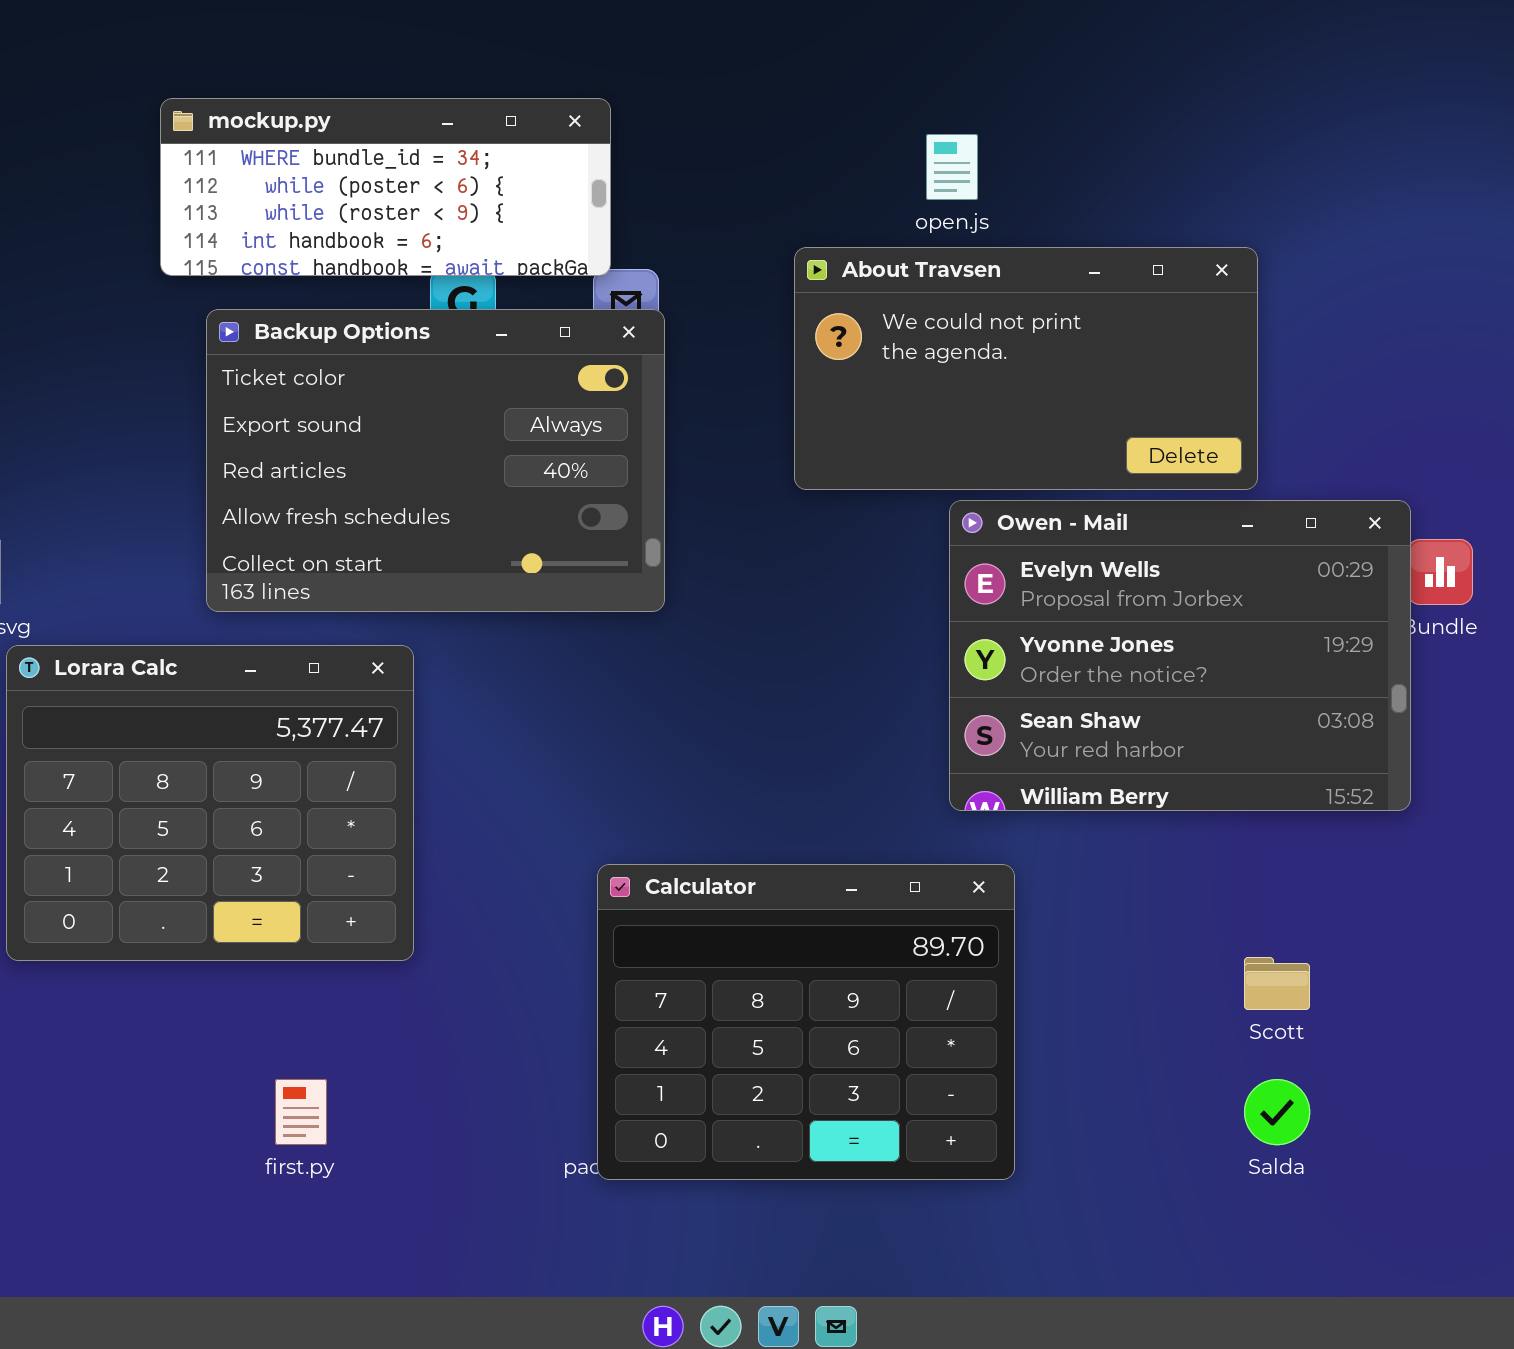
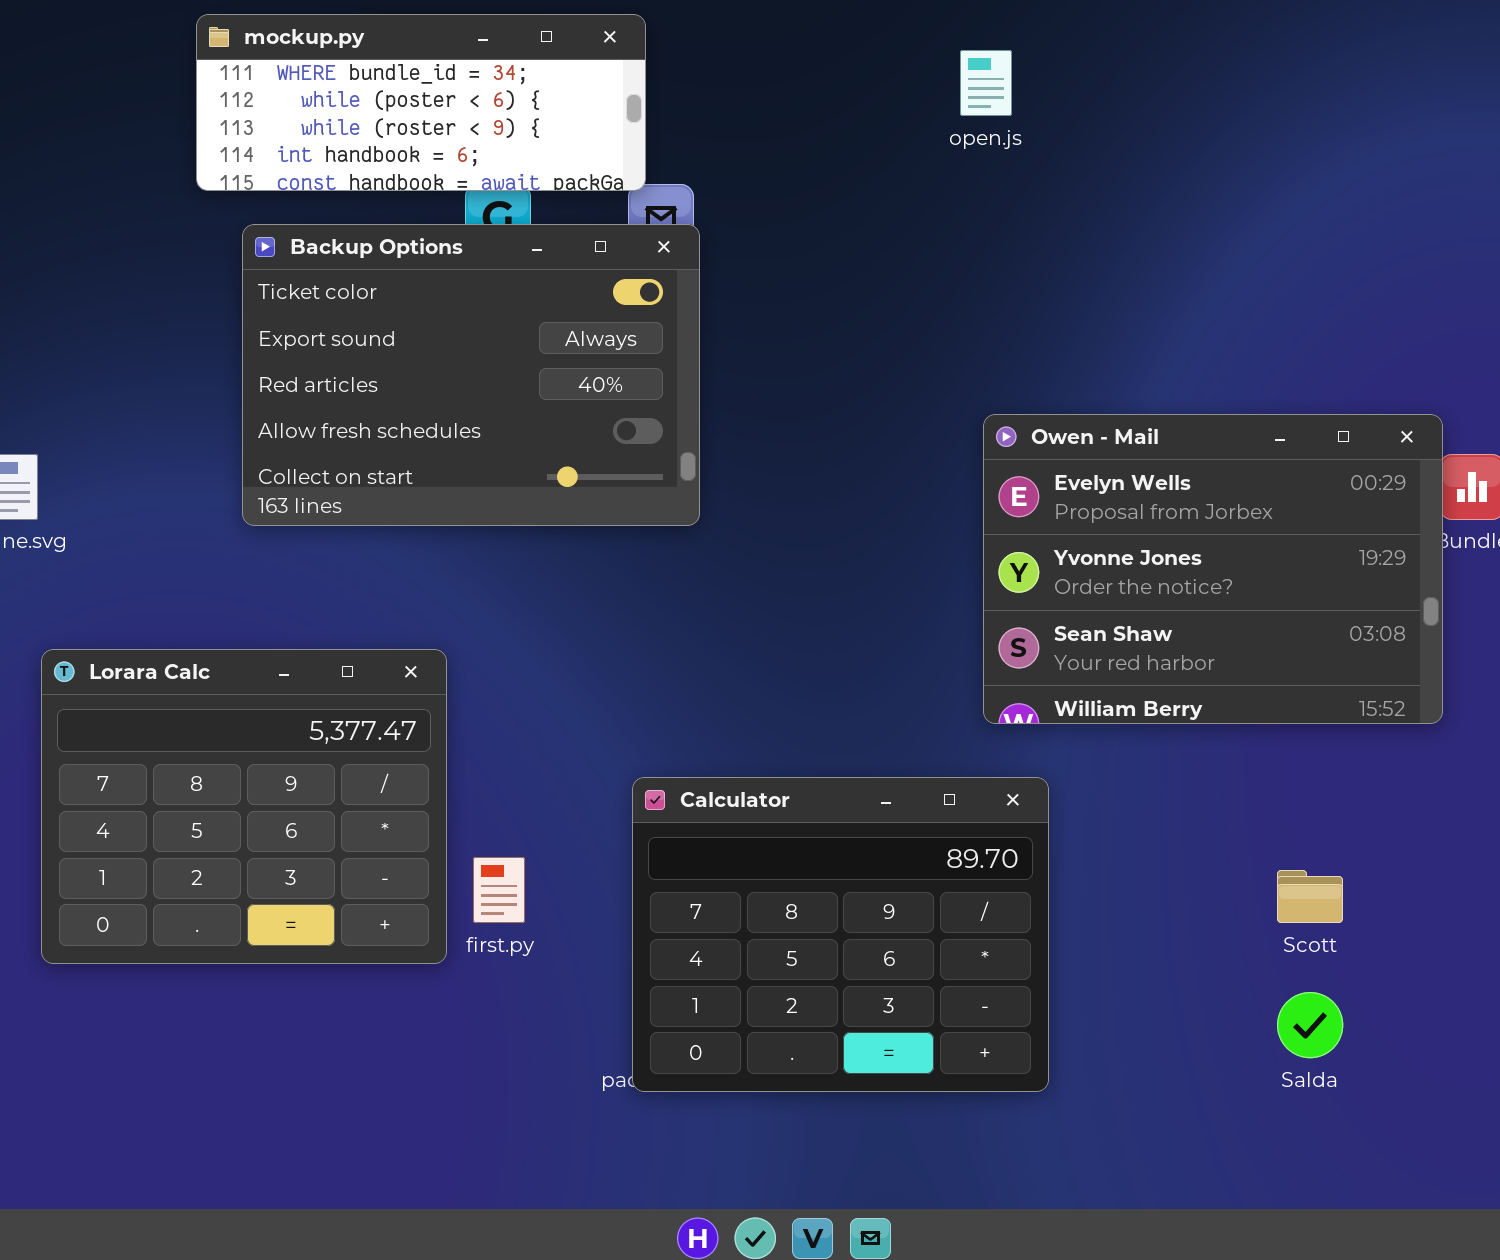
About Travsen: [794,247,1258,490] -> none, closed
Lorara Calc: [6,645,414,961] -> [41,649,447,964], moved
first.py: [275,1079,327,1145] -> [473,857,525,923], moved

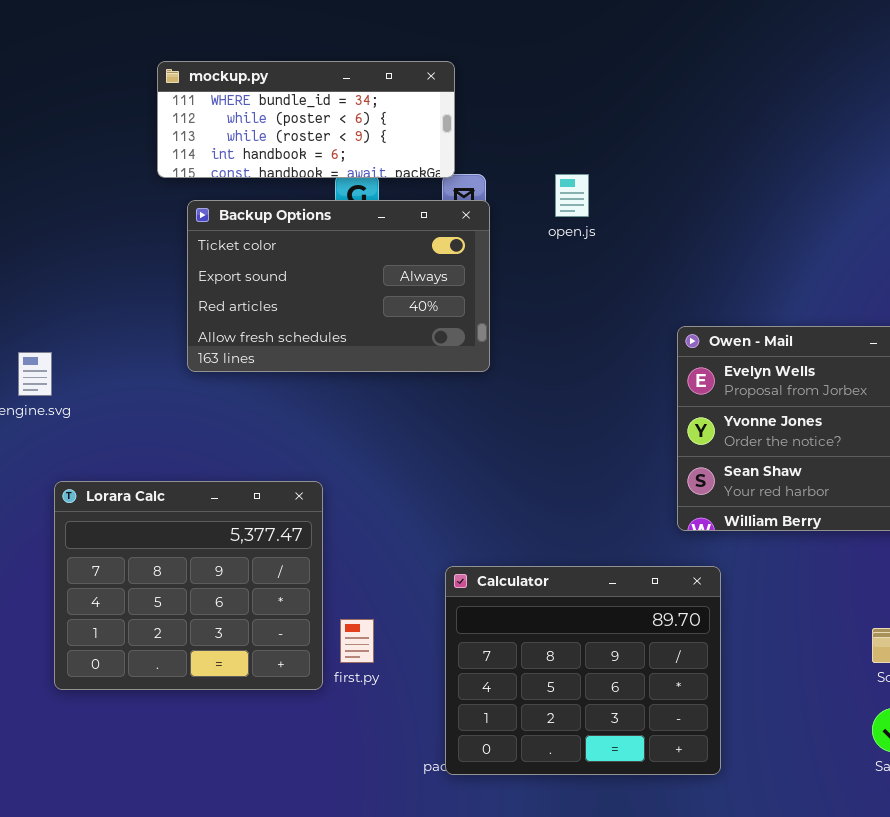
open.js: [960,50,1012,116] -> [555,174,589,217], moved
Backup Options: [242,224,700,526] -> [187,200,490,372], resized

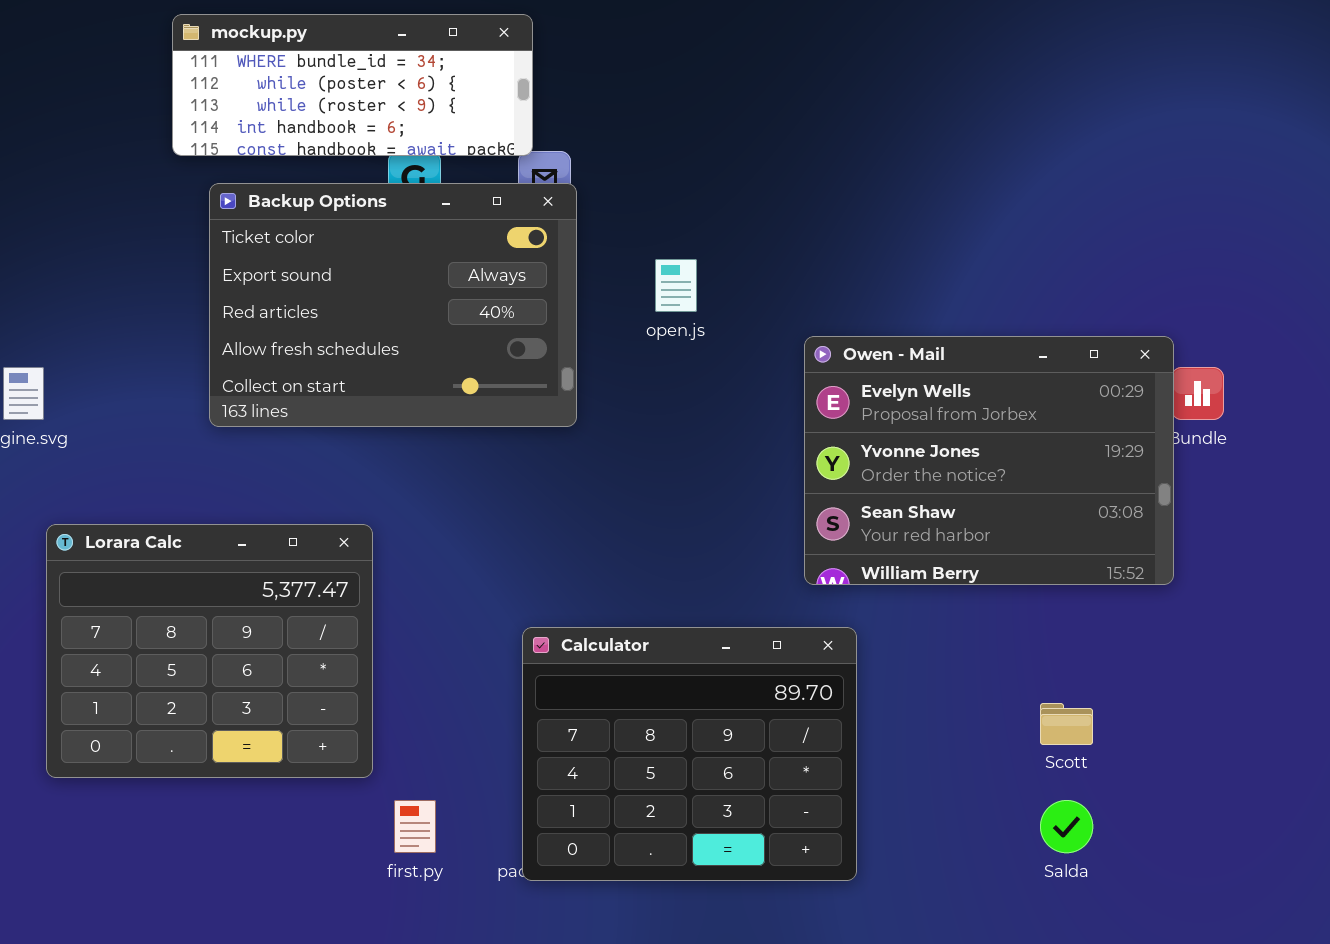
open.js: [555,174,589,217] -> [655,259,697,312], moved
Backup Options: [187,200,490,372] -> [209,183,577,427], resized
first.py: [340,619,374,663] -> [394,800,436,853], moved

